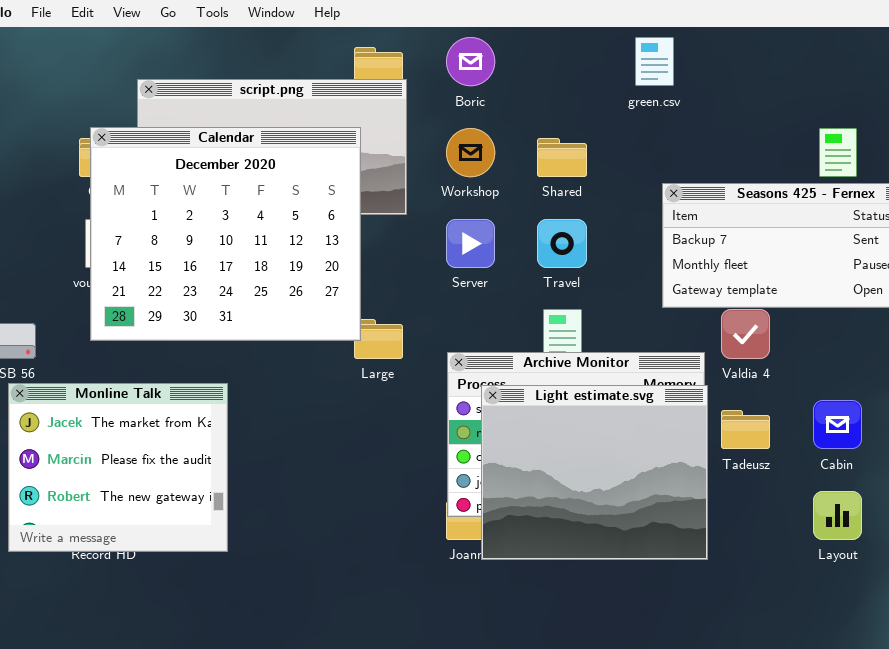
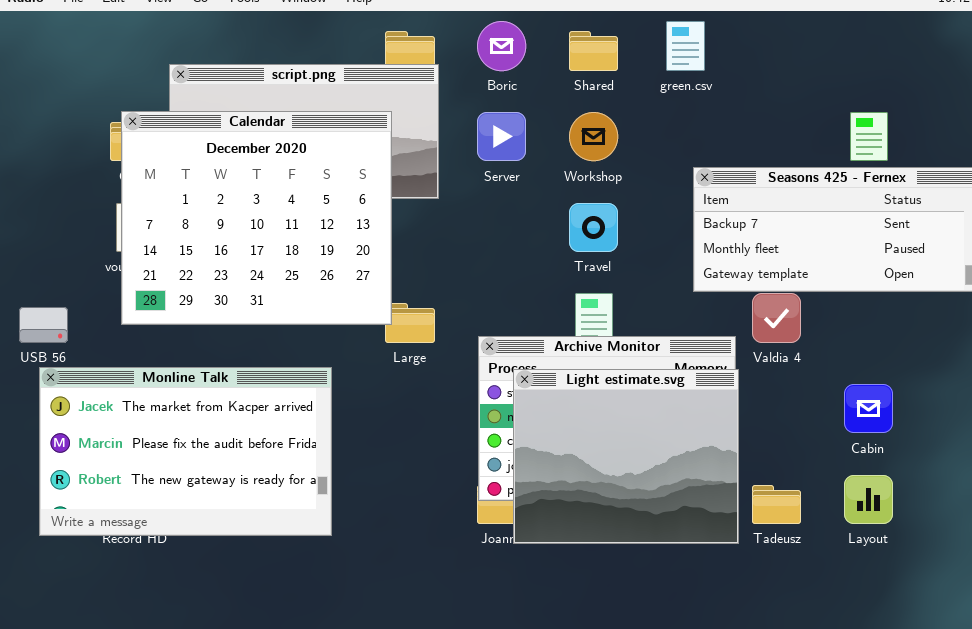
Workshop: [446,128,495,177] -> [569,112,618,161], moved
Shared: [537,138,587,177] -> [569,31,618,71], moved
Server: [446,219,495,268] -> [477,112,526,161], moved
Monline Talk: [8,383,228,552] -> [39,367,332,536], resized
Tadeusz: [721,410,770,449] -> [752,485,801,524], moved

